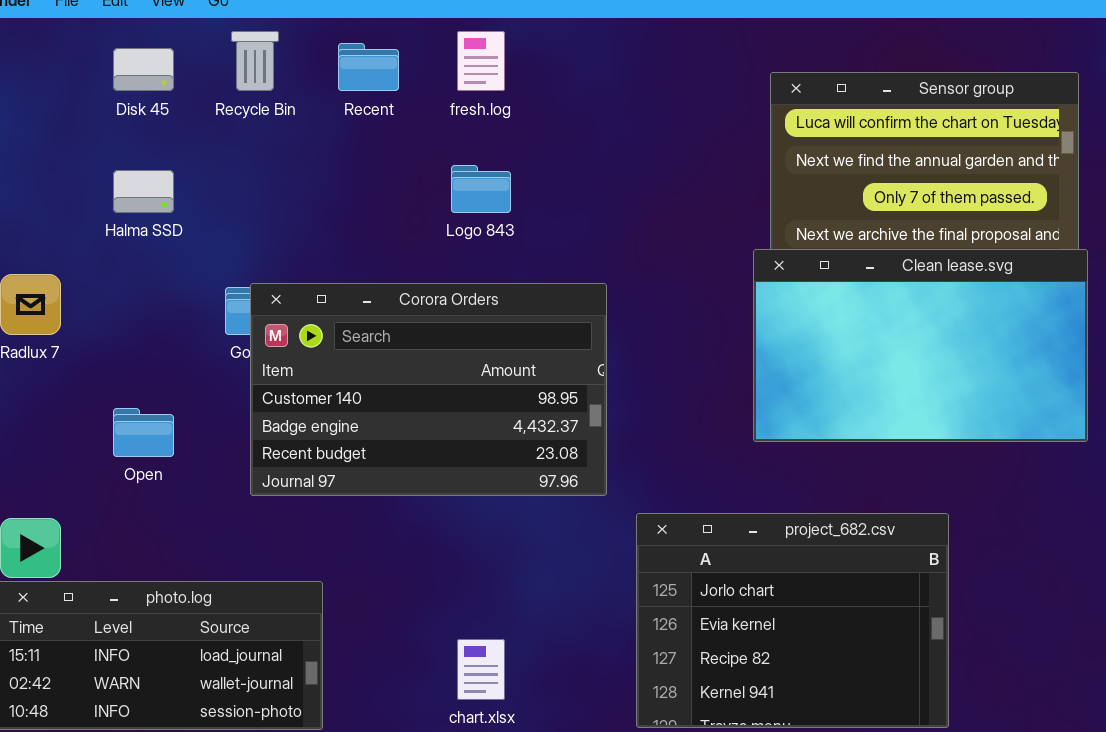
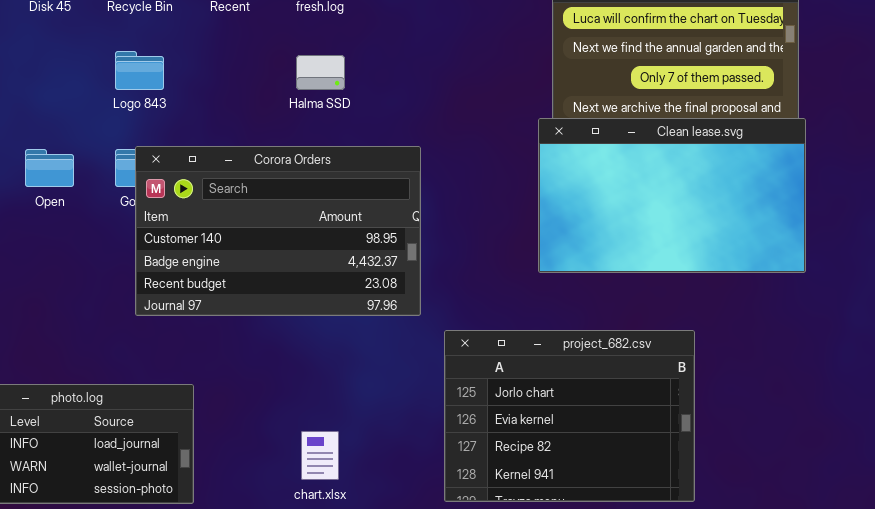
Logo 843: [451,165,511,213] -> [115,51,164,90], moved
Halma SSD: [113,170,174,213] -> [296,55,345,90], moved
Open: [113,408,174,457] -> [25,149,74,187], moved

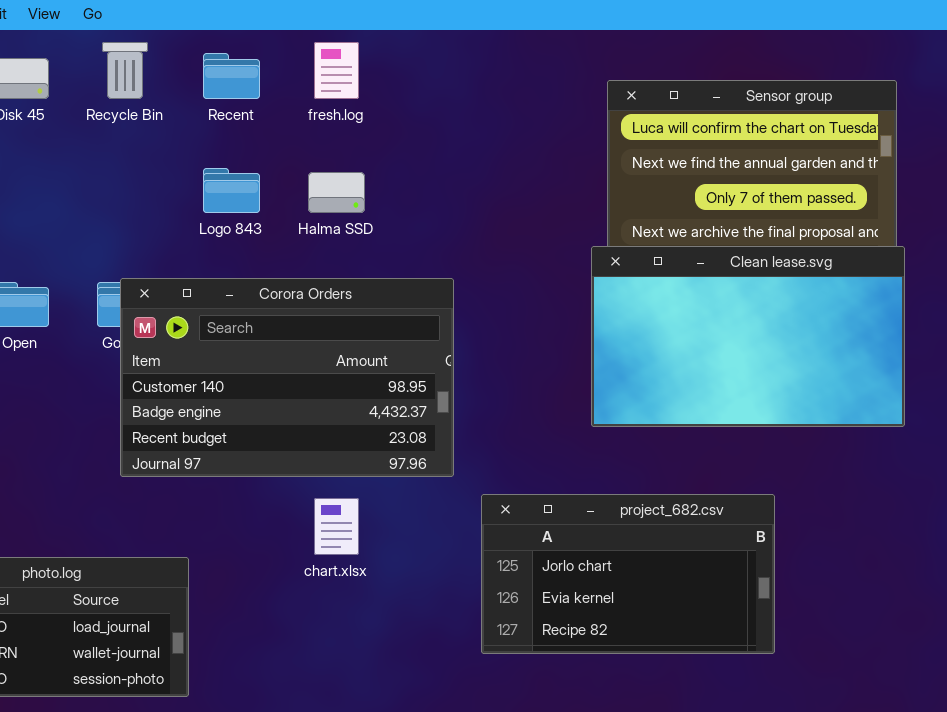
Logo 843: [115,51,164,90] -> [203,168,260,213], moved
project_682.csv: [444,330,695,502] -> [481,494,775,654], resized
chart.xlsx: [301,431,339,480] -> [314,498,359,555], moved

